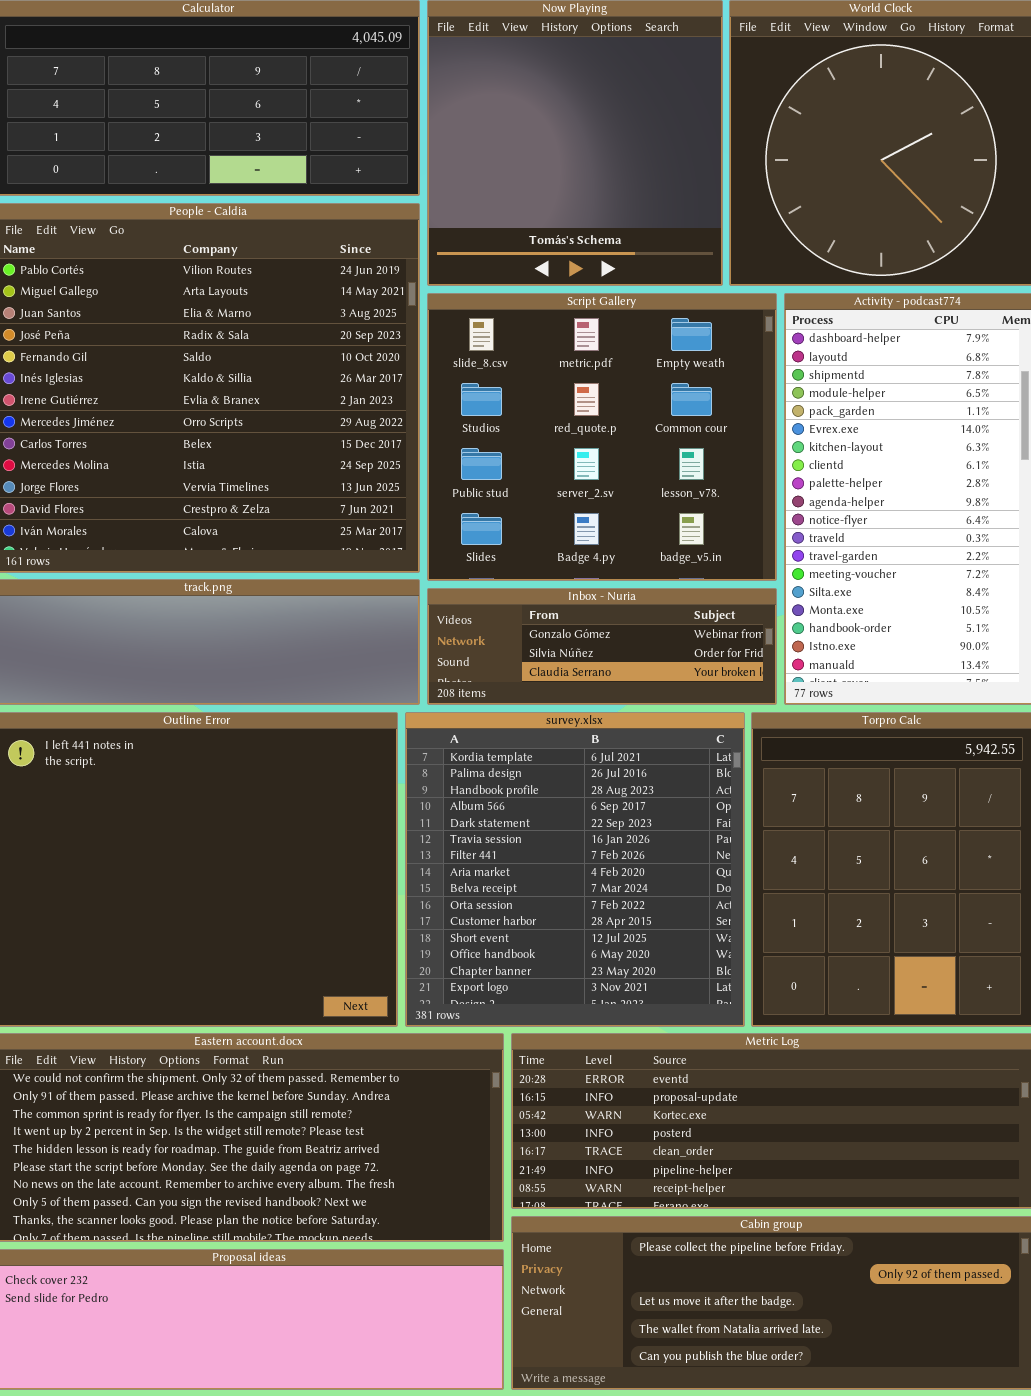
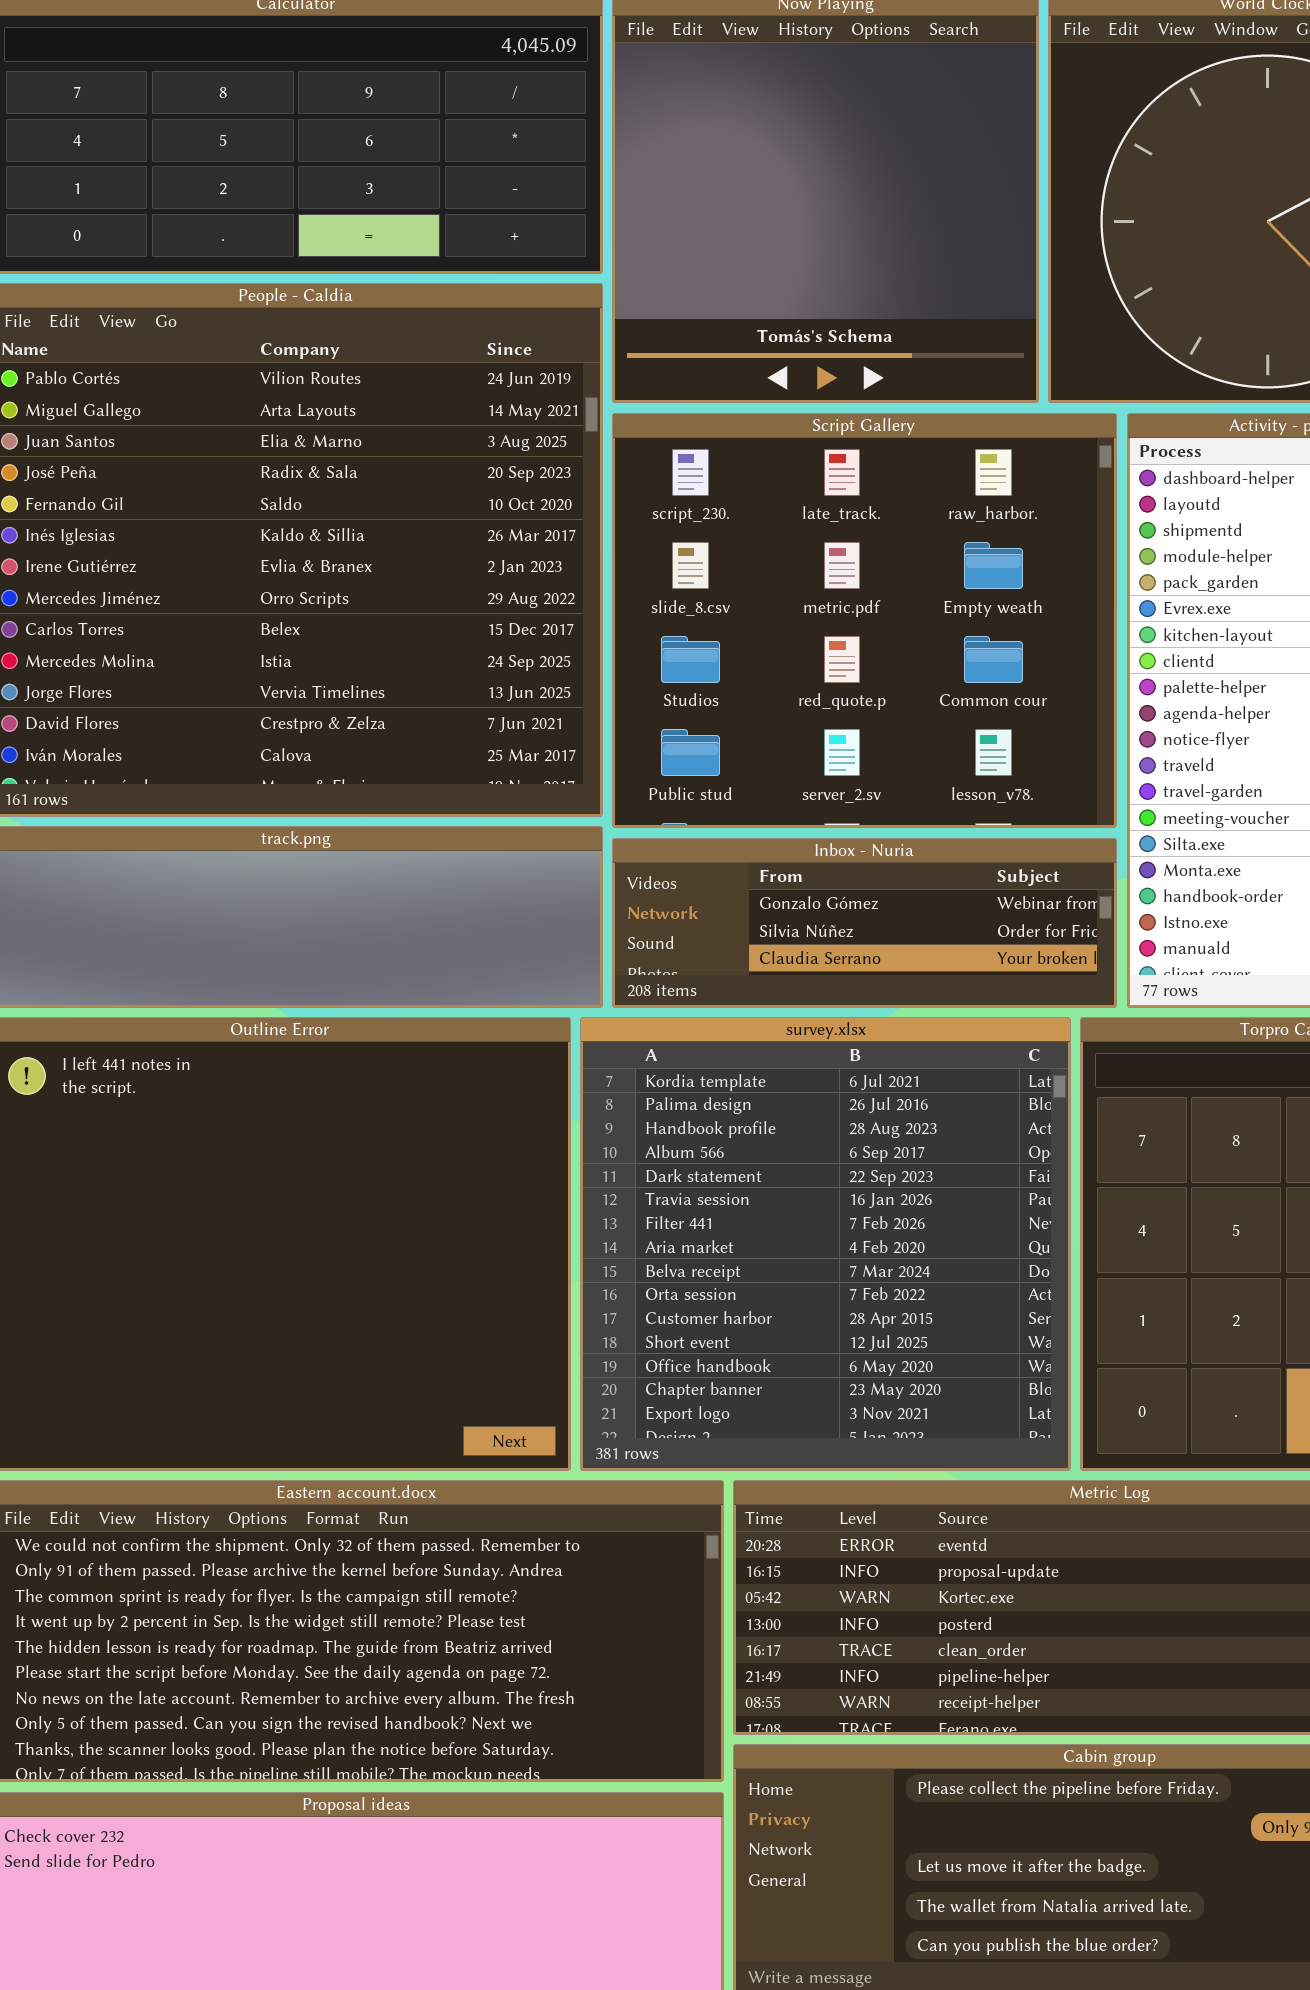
Script Gallery: [427,293,777,581] -> [612,413,1117,828], scrolled up 1 row

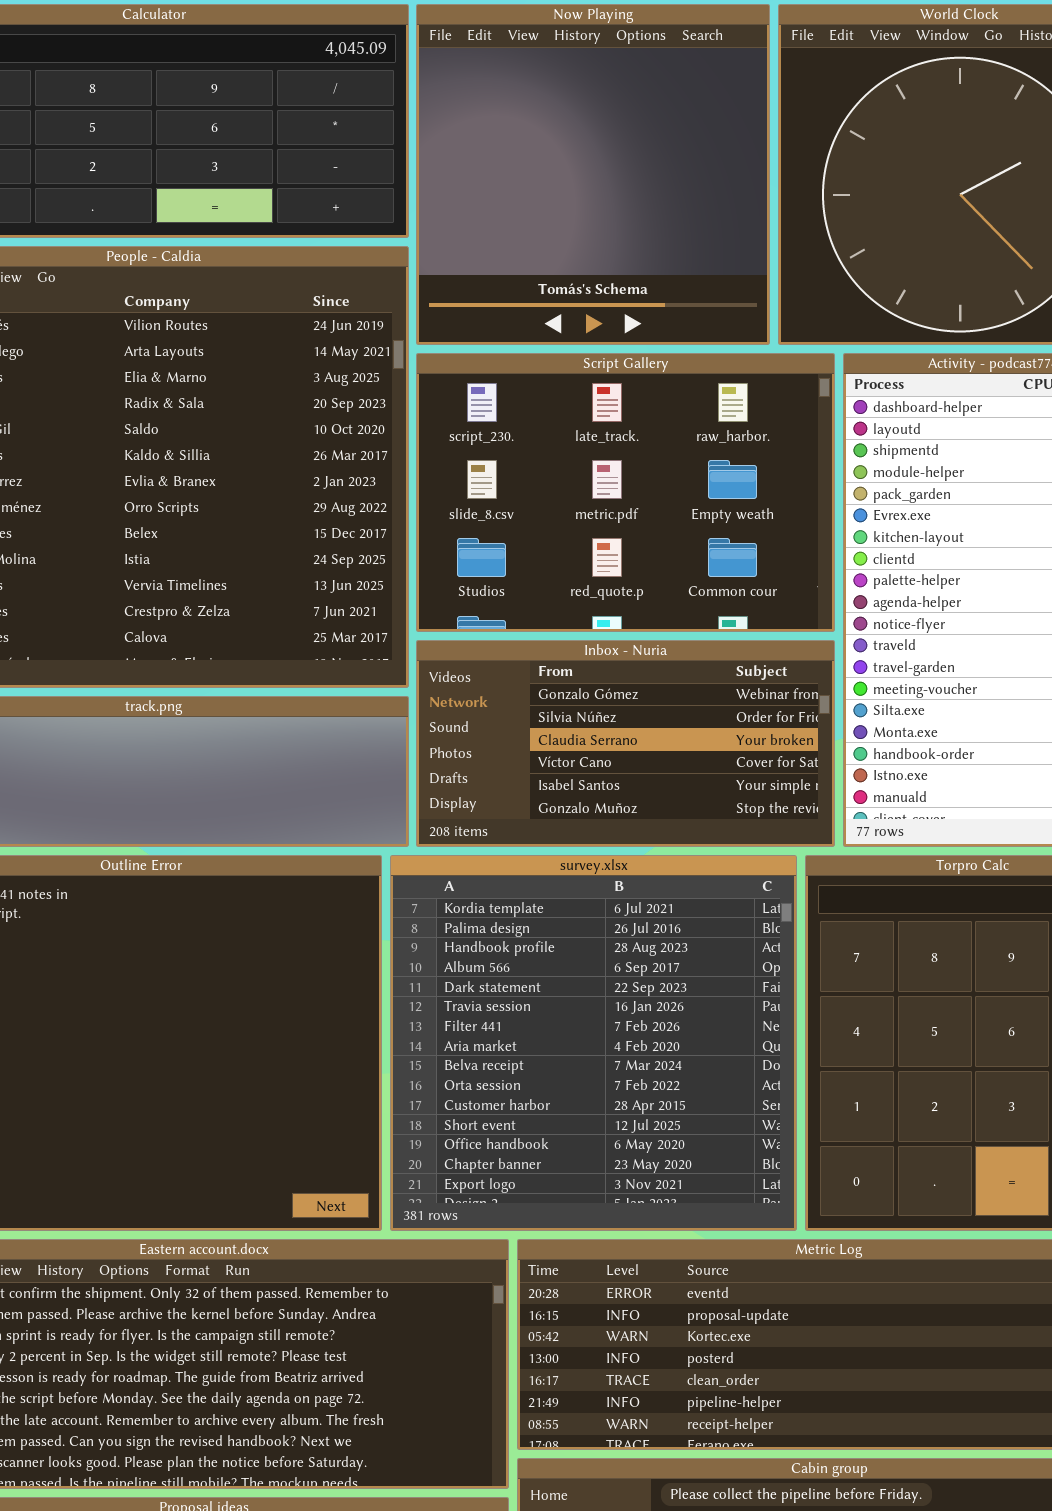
Script Gallery: [612,413,1117,828] -> [416,353,835,632], resized
Inbox - Nuria: [612,838,1117,1008] -> [416,640,835,847], resized

